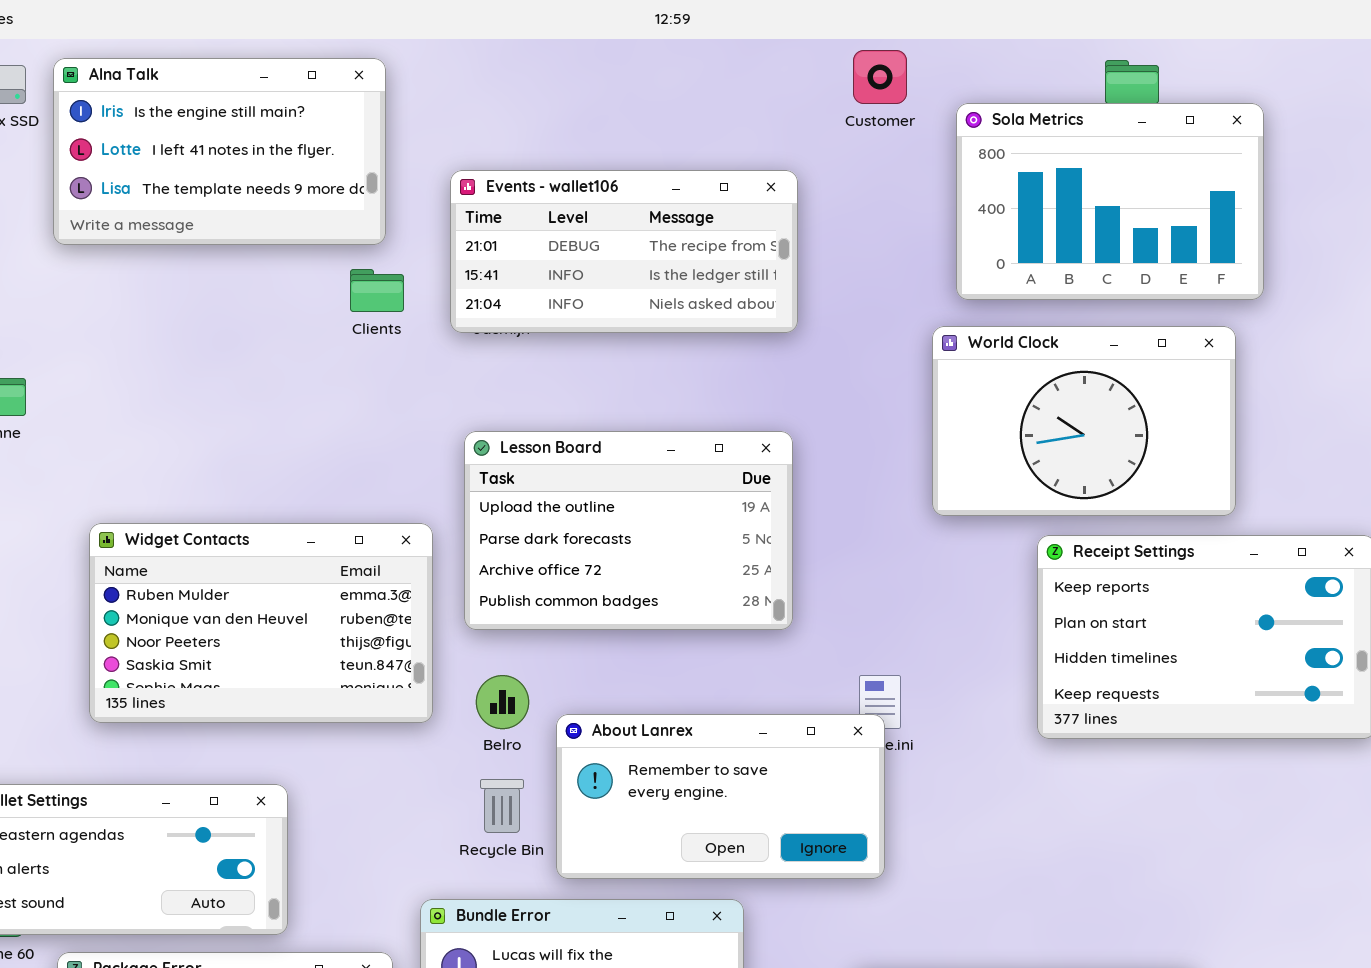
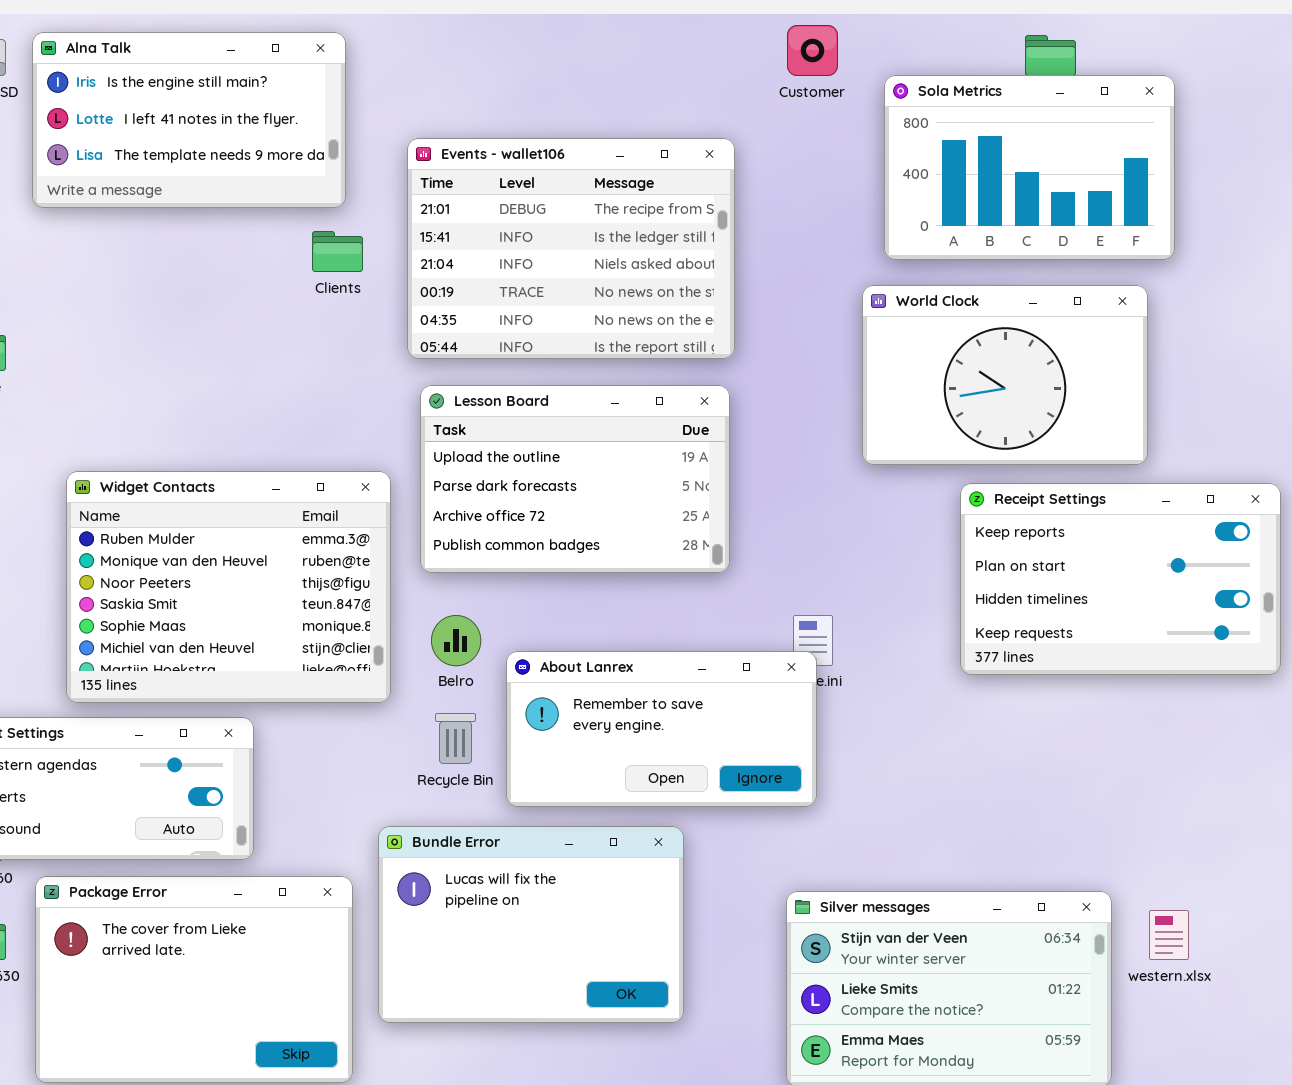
Events - wallet106: [450,170,798,333] -> [407,138,735,359], resized
Widget Contacts: [89,523,433,723] -> [66,471,391,703], resized

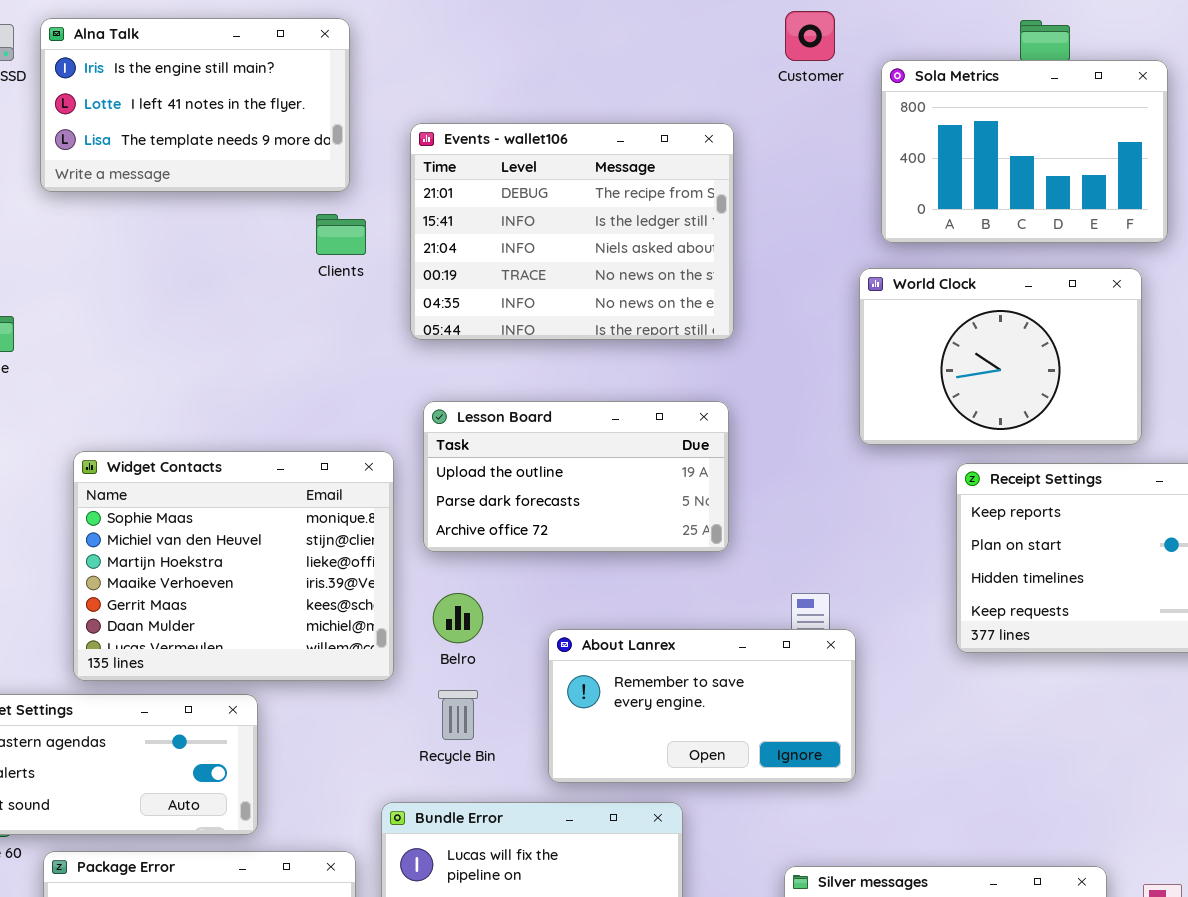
Lesson Board: [420,385,730,573] -> [423,401,729,552], resized
Widget Contacts: [66,471,391,703] -> [73,451,394,681], scrolled down 4 rows
About Lanrex: [506,651,817,807] -> [548,629,856,783], moved

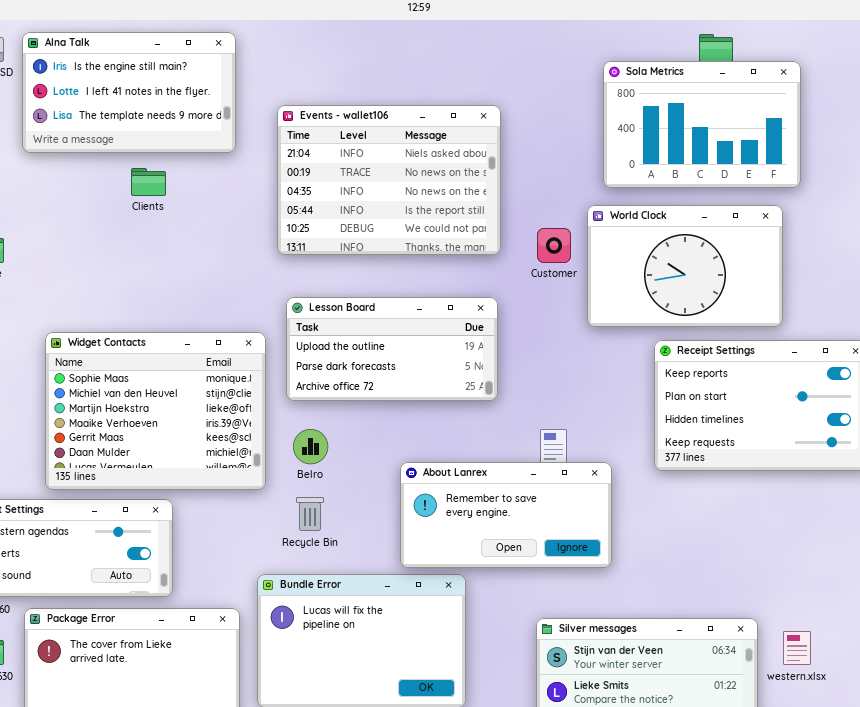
Customer: [785,11,835,61] -> [537,228,571,263], moved
Events - wallet106: [410,123,734,340] -> [277,105,501,255], scrolled down 2 rows
Clients: [316,214,366,255] -> [131,168,166,196], moved
About Lanrex: [548,629,856,783] -> [400,462,612,568], moved

